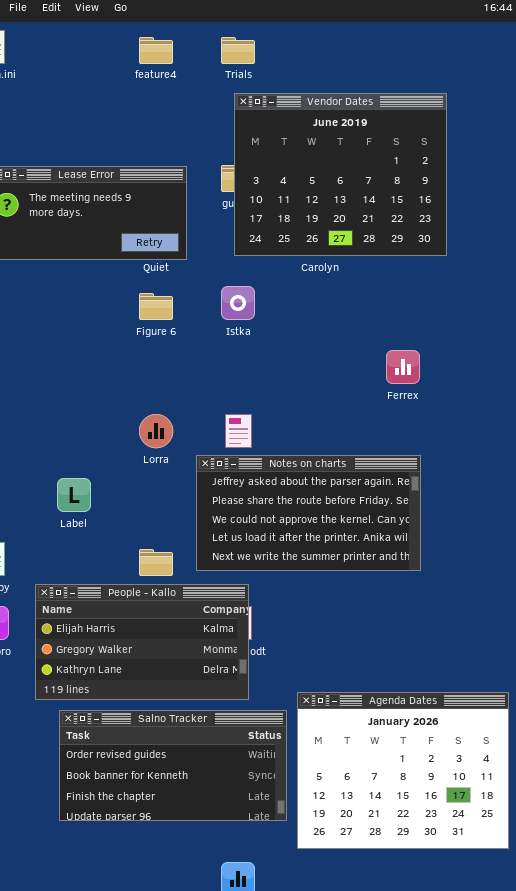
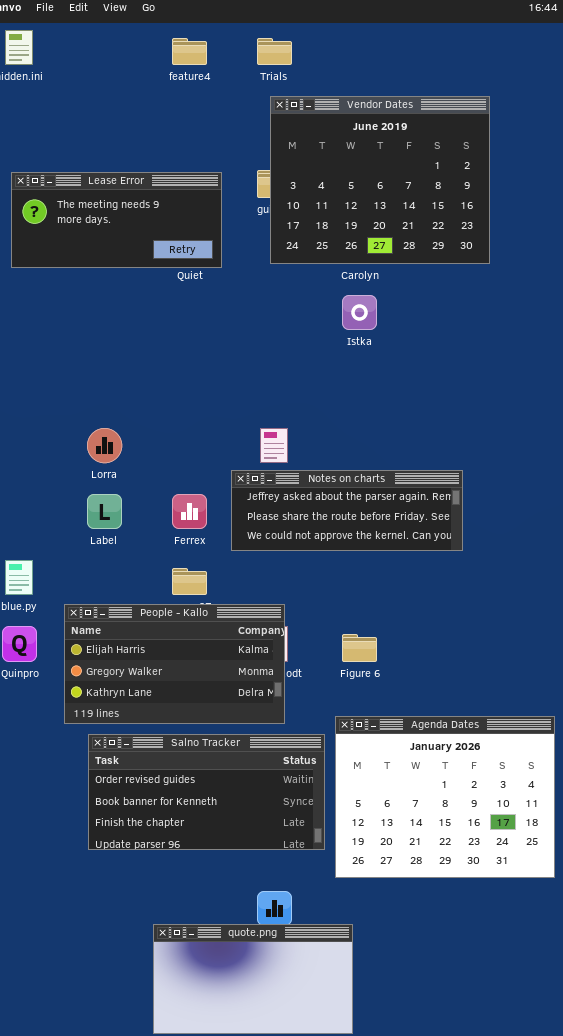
Istka: [221,286,255,320] -> [342,295,377,330], moved
Figure 6: [139,293,173,320] -> [342,634,377,662], moved
Ferrex: [386,350,420,384] -> [172,494,207,529], moved
Lorra: [139,414,173,448] -> [87,428,122,463], moved
Notes on charts: [196,455,421,571] -> [231,470,463,551], resized

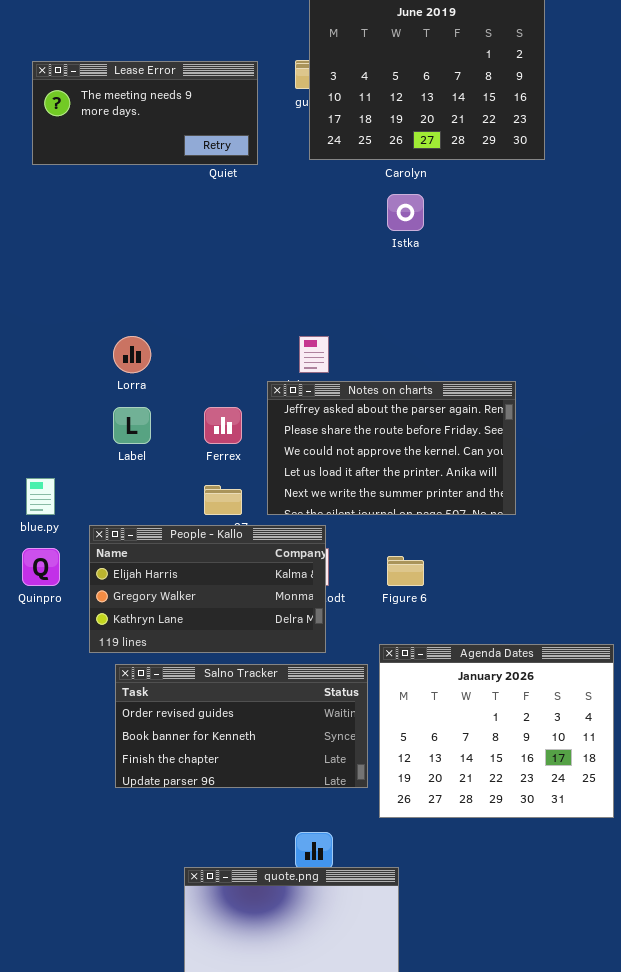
Notes on charts: [231,470,463,551] -> [267,381,516,515], resized

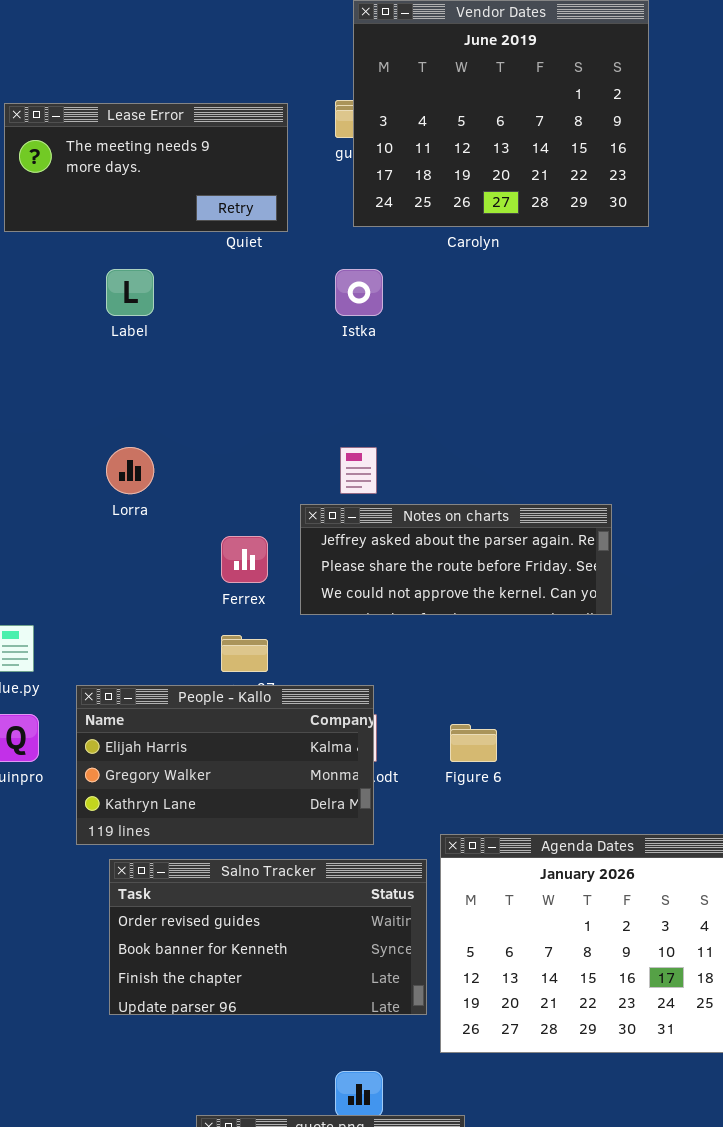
Istka: [387,194,424,231] -> [335,269,383,316], moved
Notes on charts: [267,381,516,515] -> [300,504,612,615], resized
Label: [113,407,151,444] -> [106,269,154,316], moved

